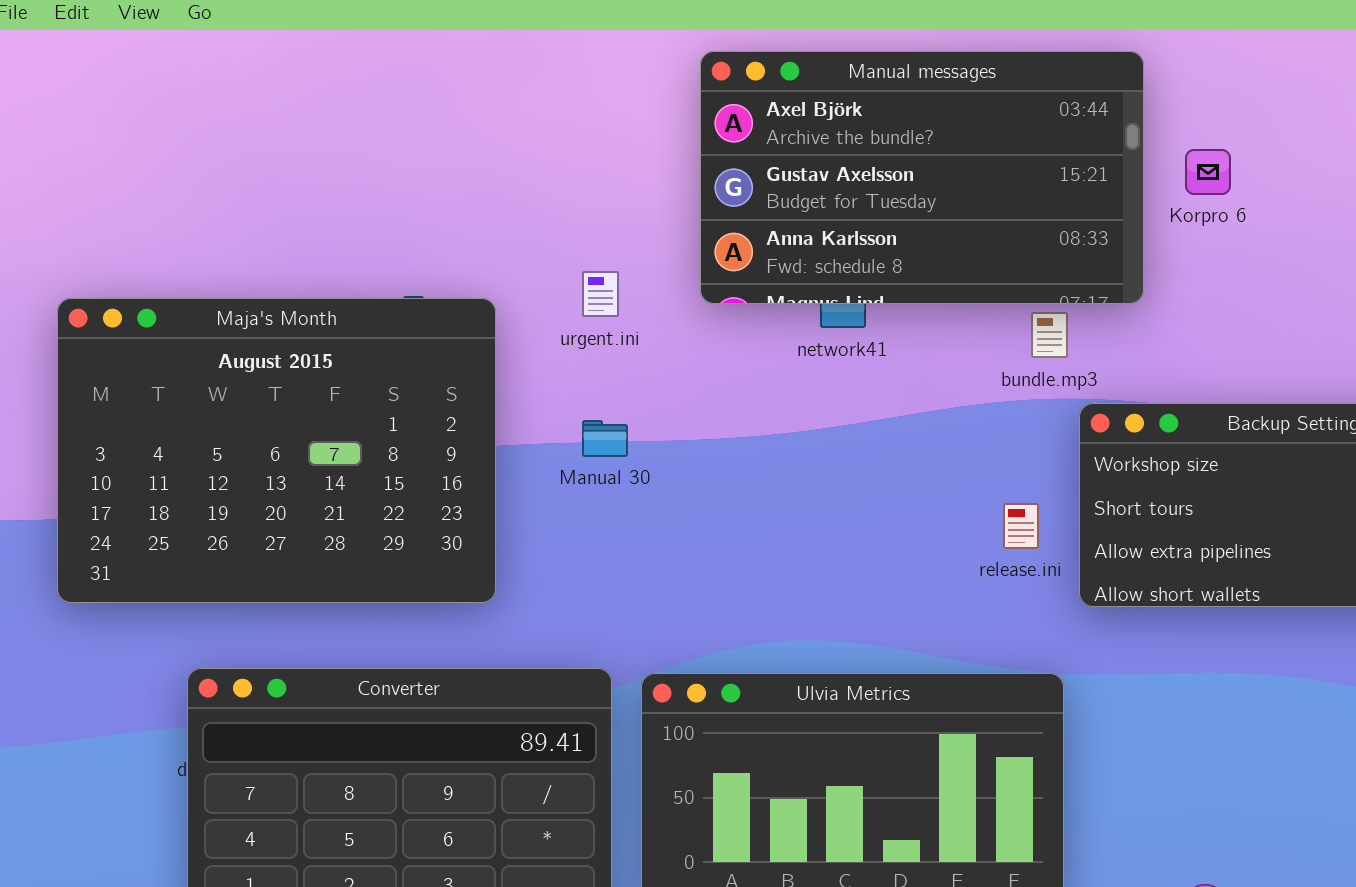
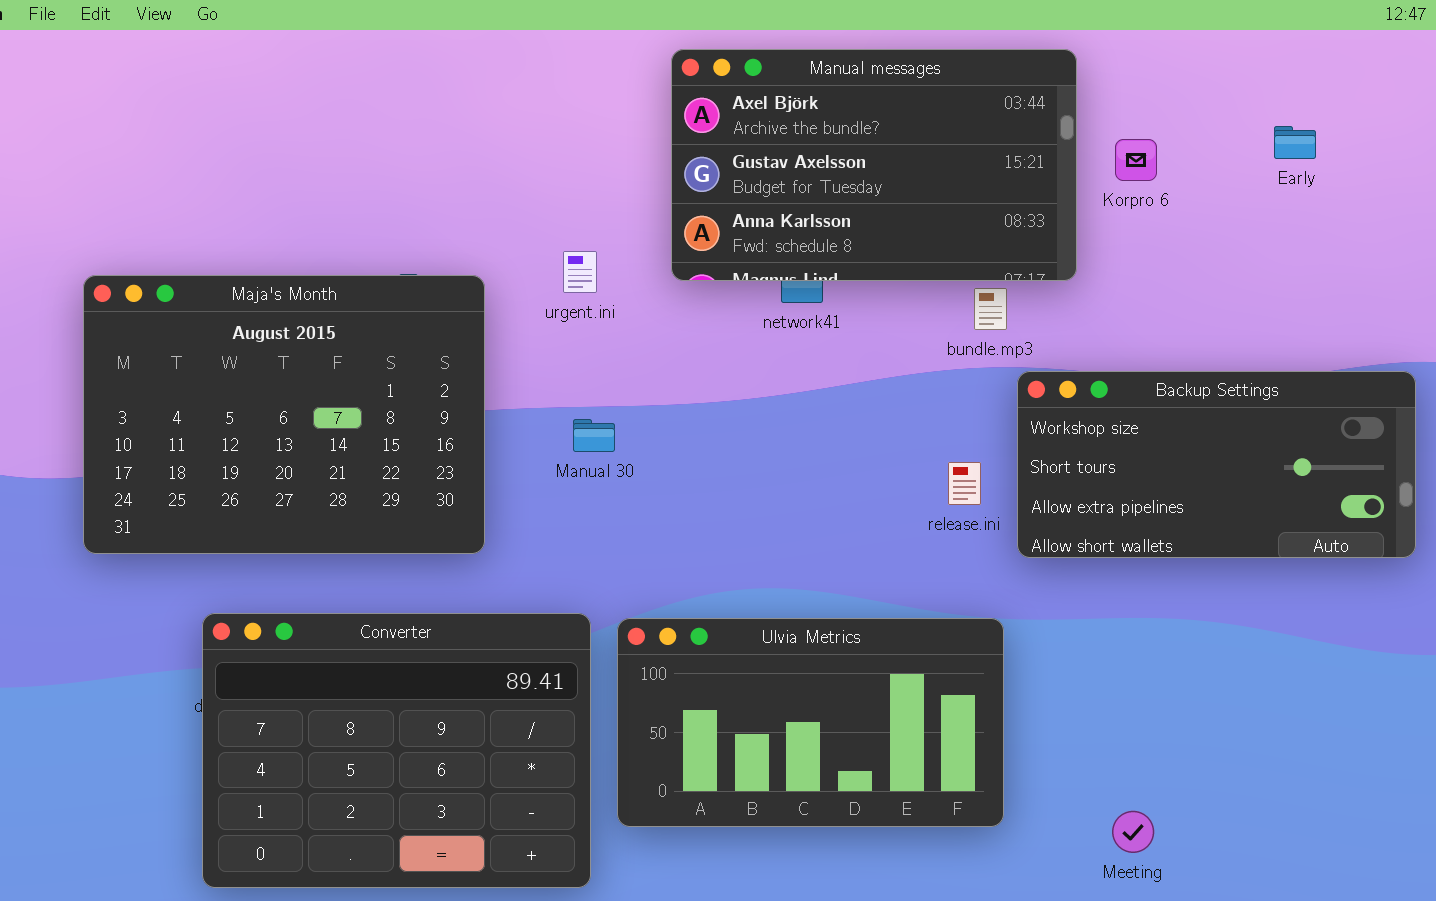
Manual 30: [582,420,628,457] -> [573,419,615,452], moved

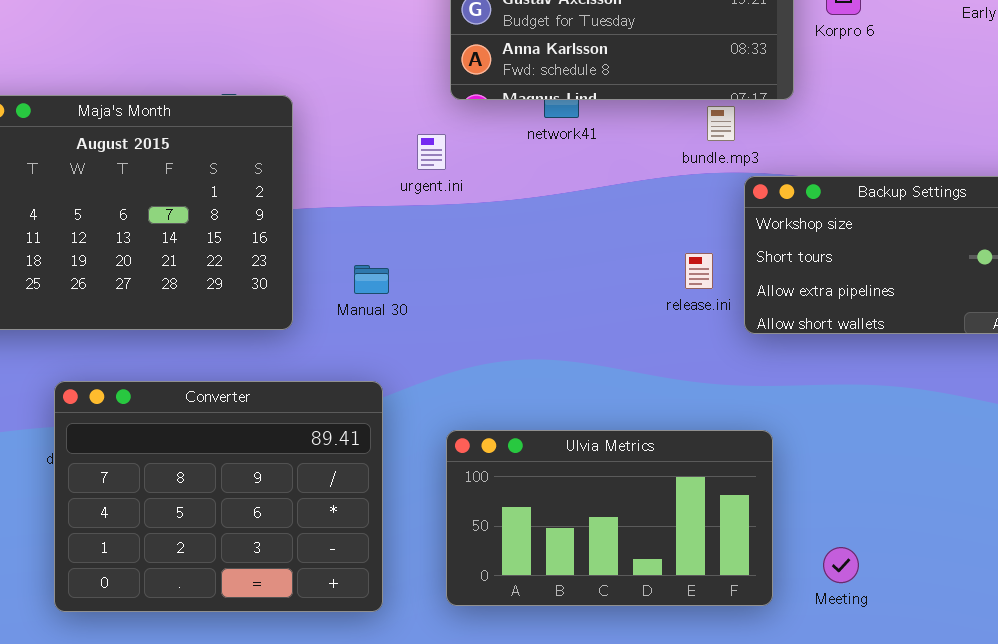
urgent.ini: [563,251,597,293] -> [417,134,446,170], moved
Manual 30: [573,419,615,452] -> [354,265,389,294], moved
Ulvia Metrics: [617,618,1004,827] -> [446,430,773,606], moved

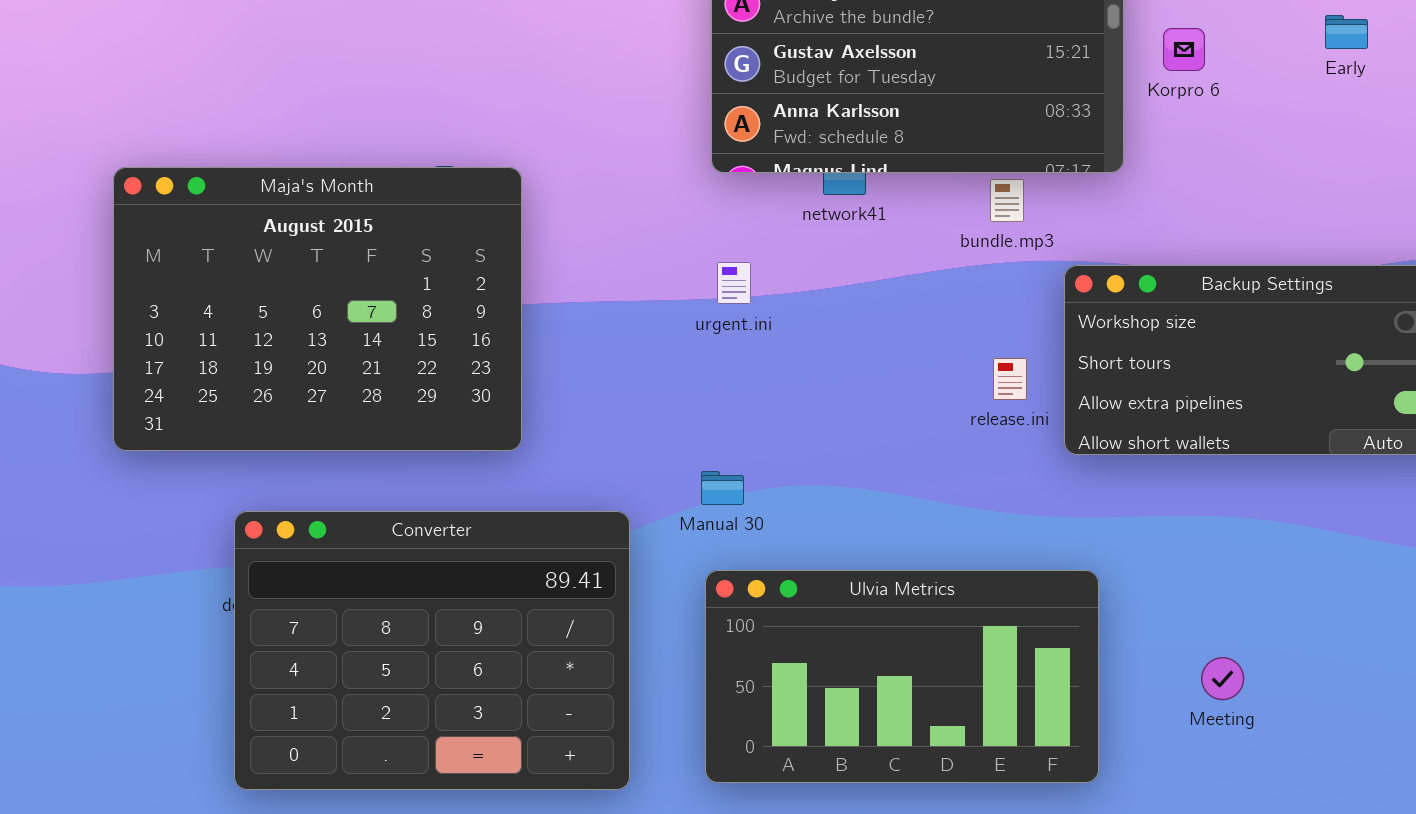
bundle.mp3: [707,106,735,141] -> [990,179,1024,222], moved
urgent.ini: [417,134,446,170] -> [717,262,751,304], moved
Manual 30: [354,265,389,294] -> [701,471,744,505], moved
Meeting: [823,547,859,583] -> [1201,657,1244,700], moved

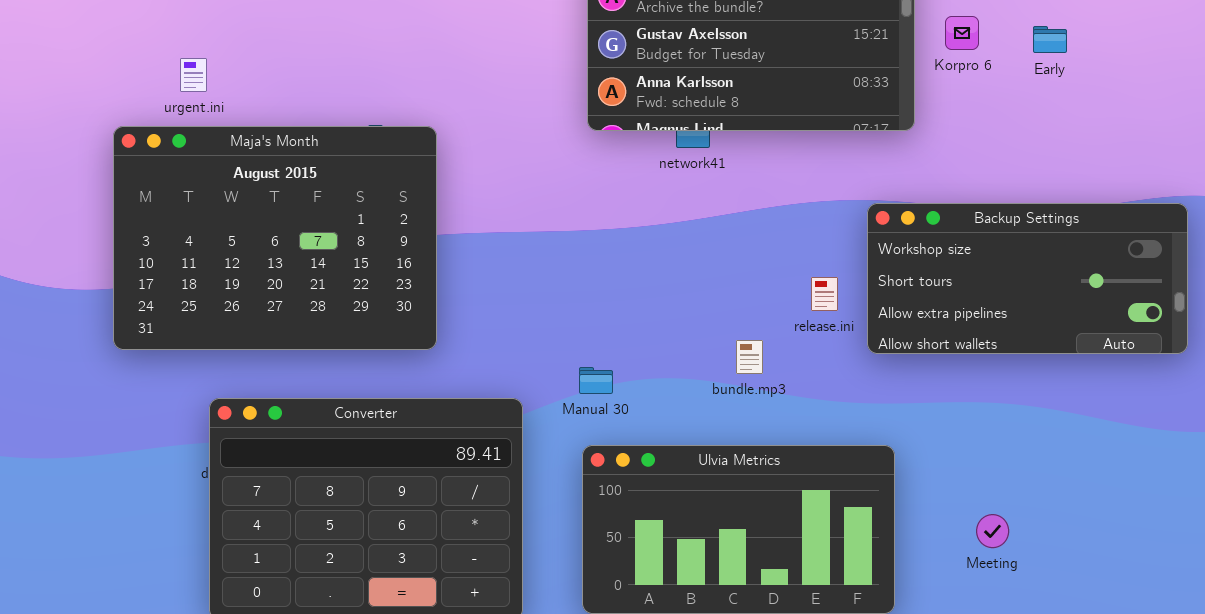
Early: [1325,15,1368,49] -> [1033,26,1067,53], moved
bundle.mp3: [990,179,1024,222] -> [736,340,763,374], moved
urgent.ini: [717,262,751,304] -> [180,58,207,92], moved

